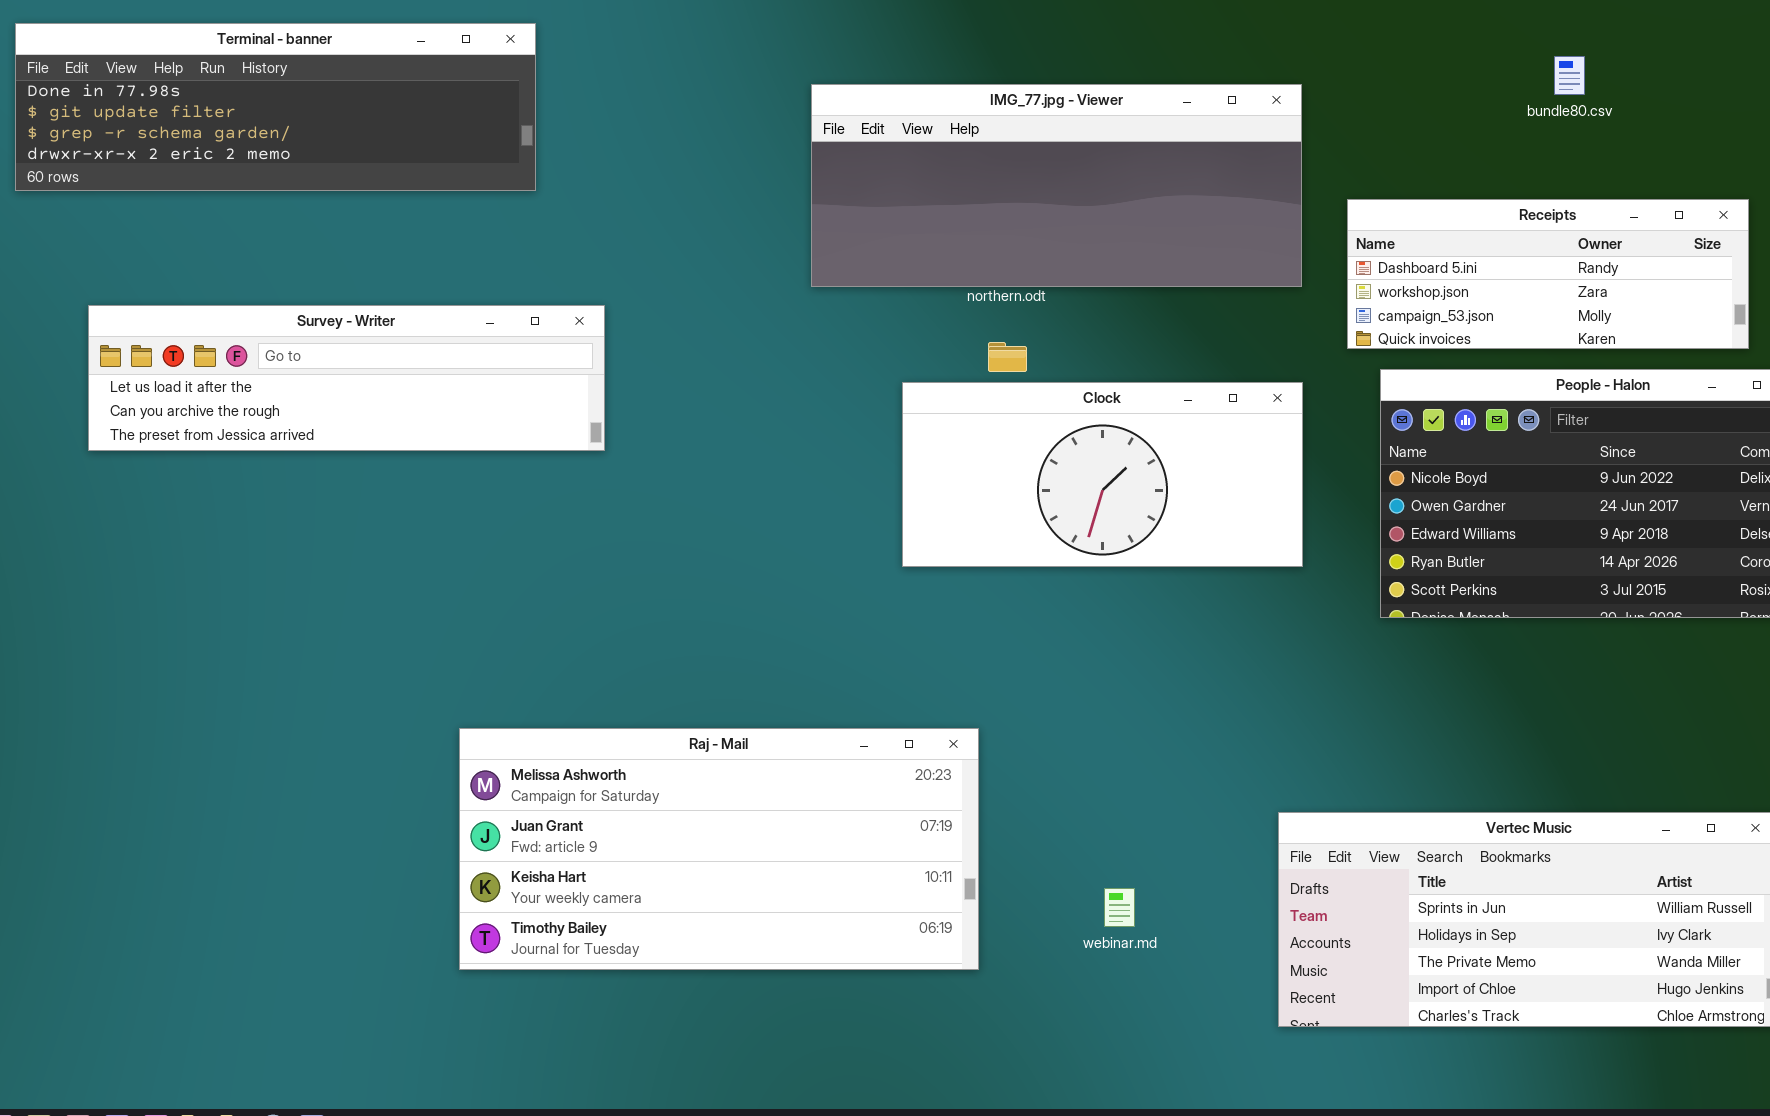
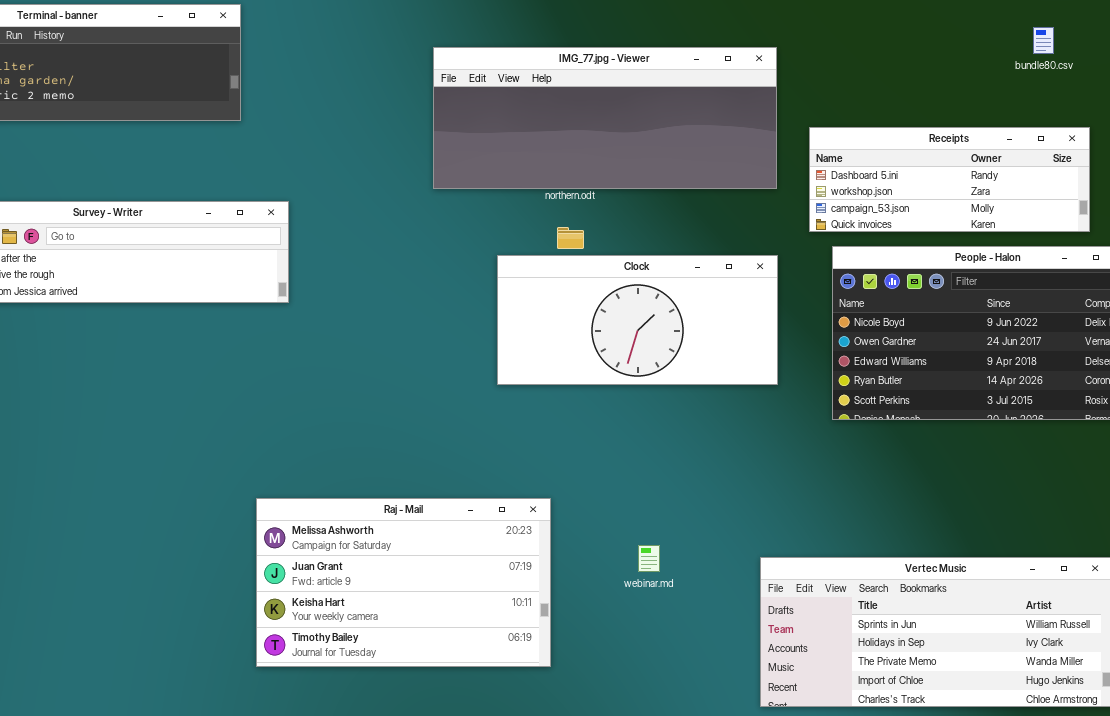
bundle80.csv: [1554,56,1585,95] -> [1033,27,1054,54], moved
Raj - Mail: [459,728,979,970] -> [256,498,551,667], resized
webinar.md: [1104,888,1135,927] -> [638,545,660,572], moved

